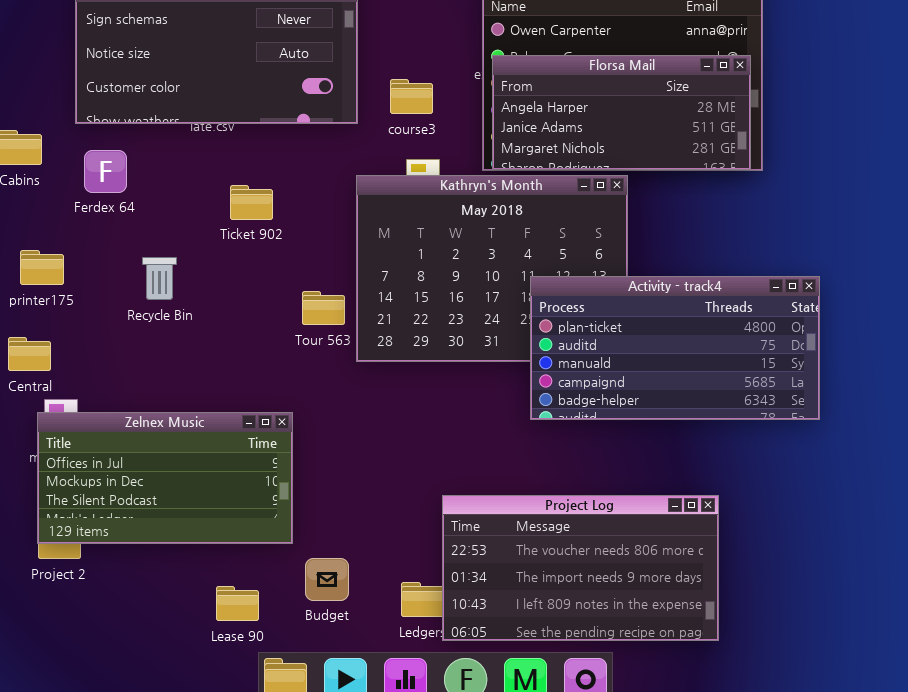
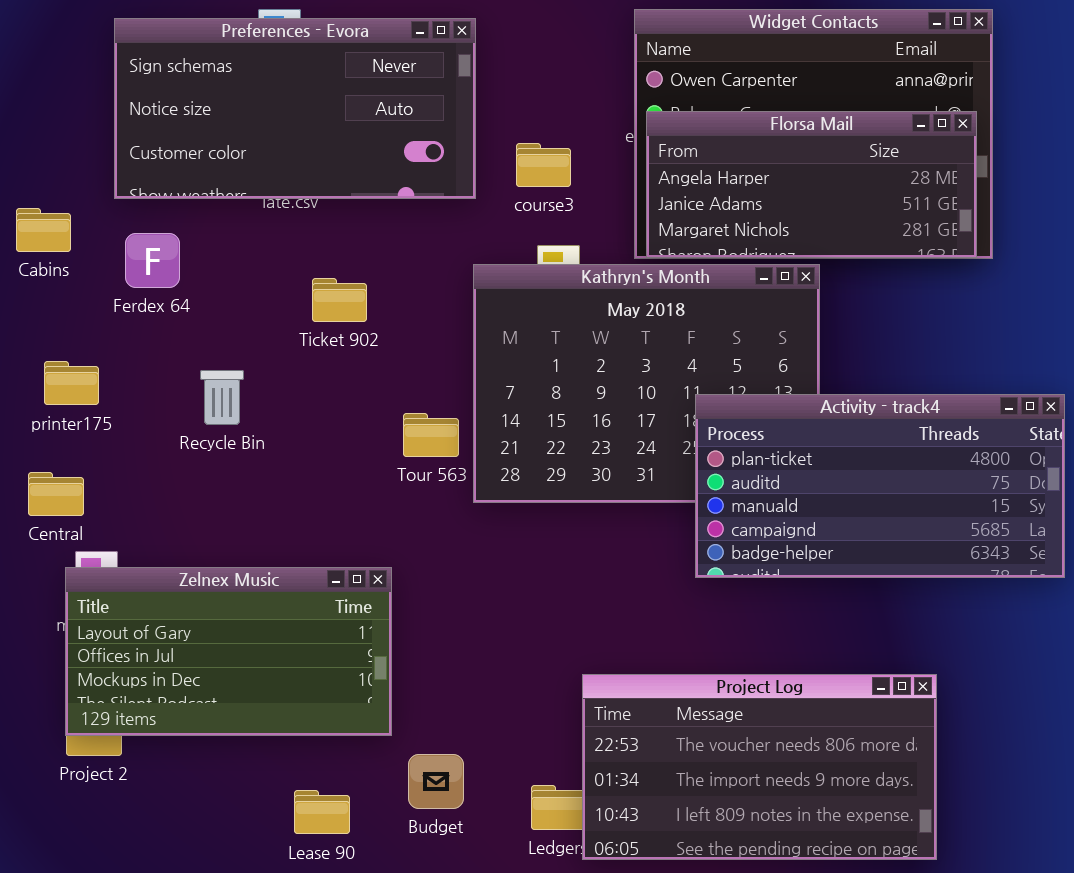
Zelnex Music: [37,412,293,544] -> [65,567,392,736], scrolled up 1 row

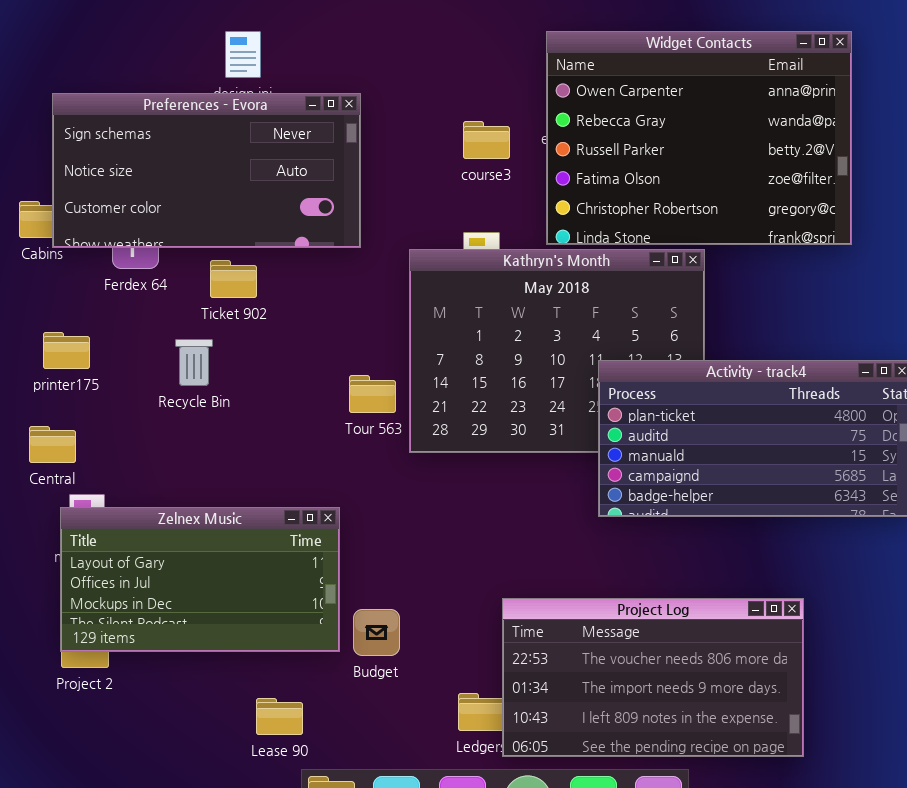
Preferences - Evora: [114,18,476,199] -> [52,93,361,248], moved
Florsa Mail: [646,111,977,258] -> none, closed
course3: [516,143,571,187] -> [463,121,510,159], moved
Ticket 902: [312,278,367,322] -> [210,260,257,298], moved
Budget: [408,754,464,809] -> [353,609,400,656], moved

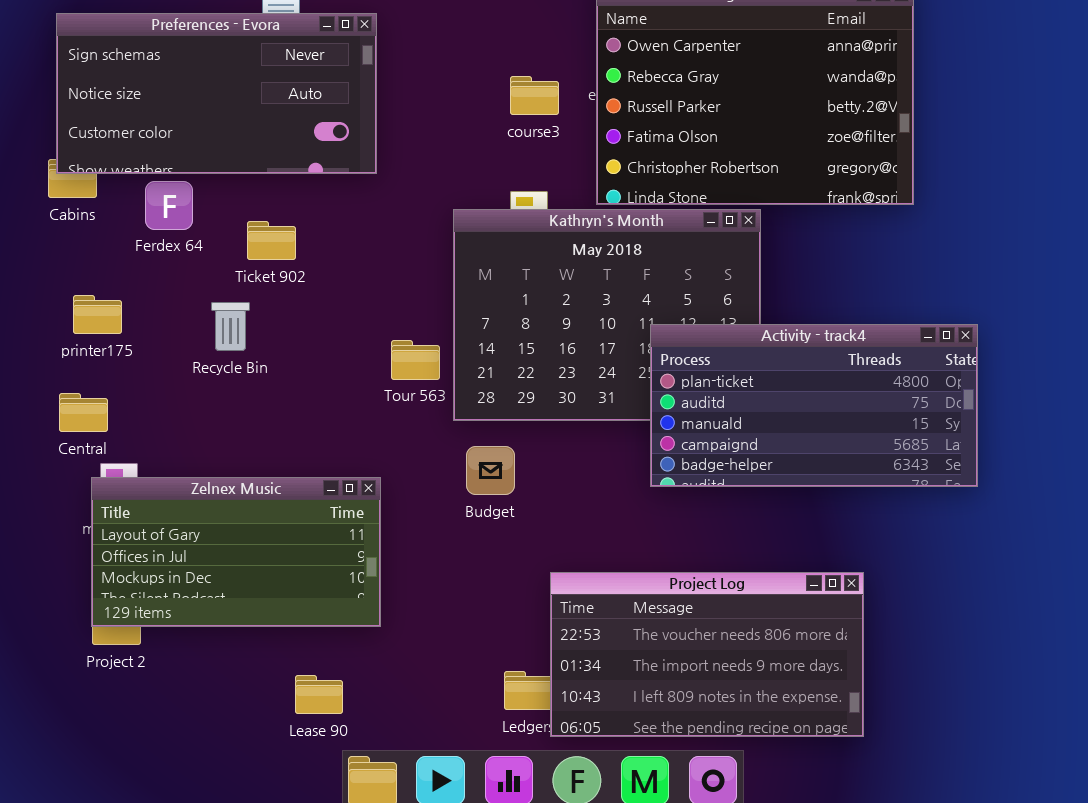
Preferences - Evora: [52,93,361,248] -> [56,13,377,174], moved
Budget: [353,609,400,656] -> [466,446,515,495], moved

